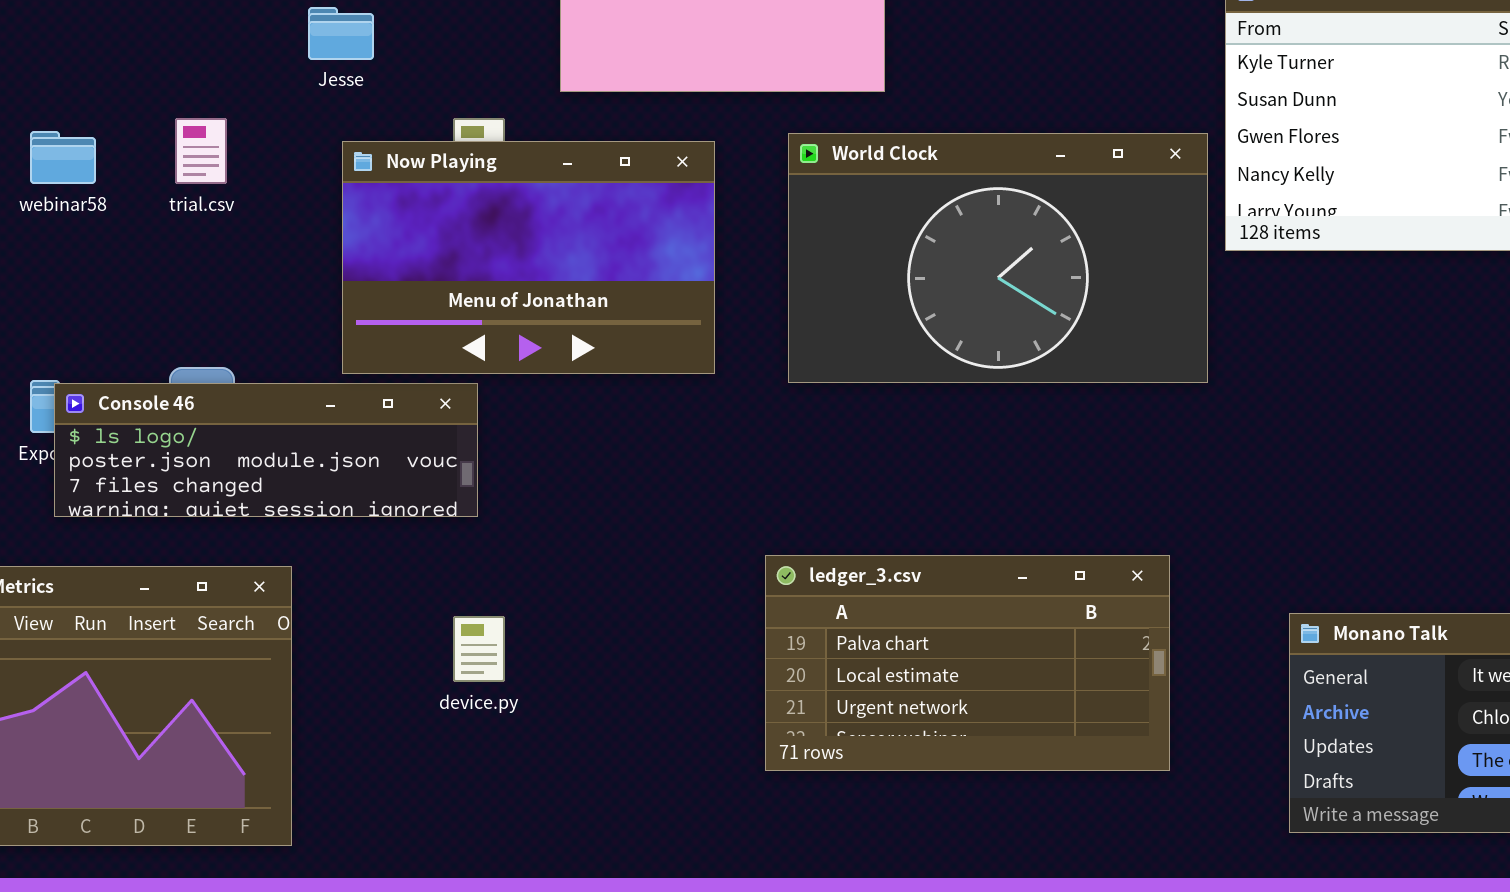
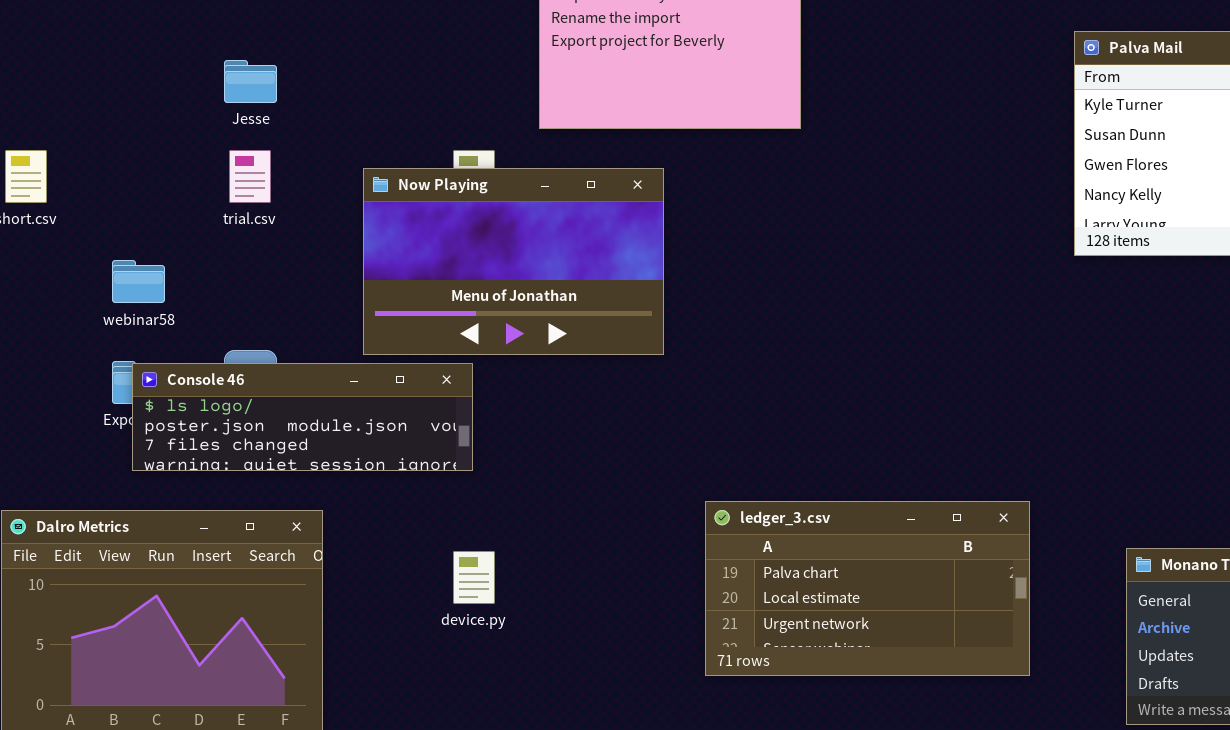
Jesse: [308,7,374,60] -> [224,60,277,103], moved
webinar58: [30,131,96,184] -> [112,260,165,303], moved
World Clock: [788,133,1208,383] -> none, closed

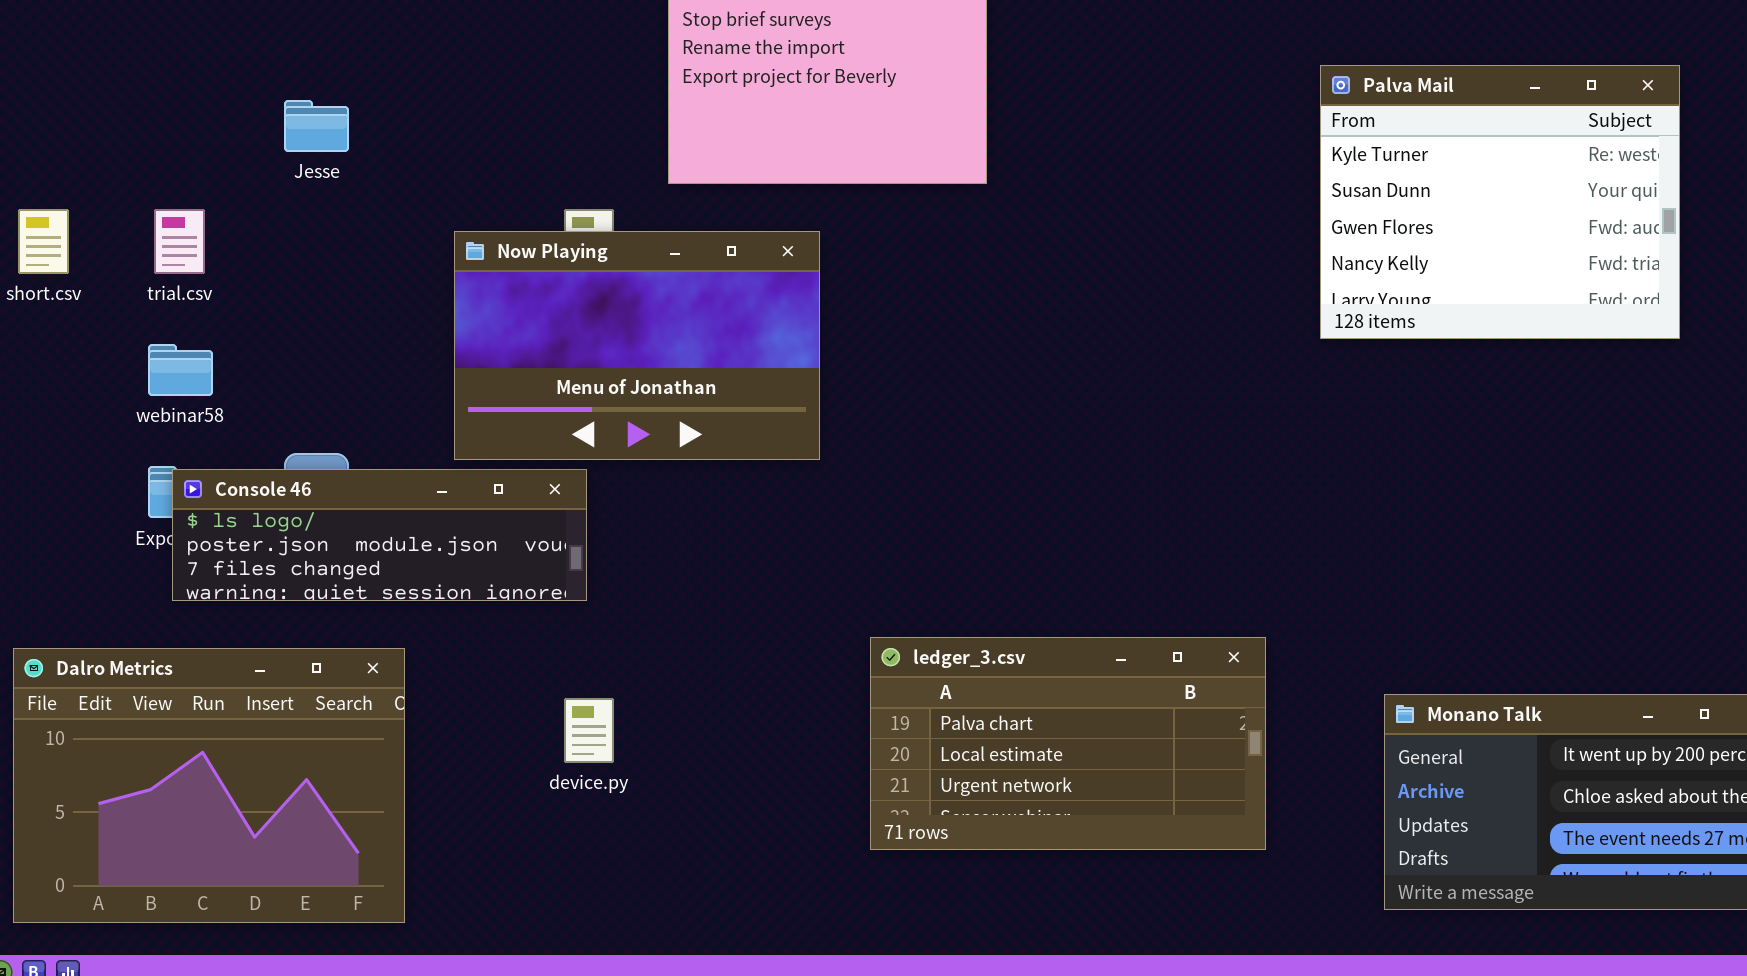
trial.csv: [229,150,271,203] -> [154,209,205,274], moved

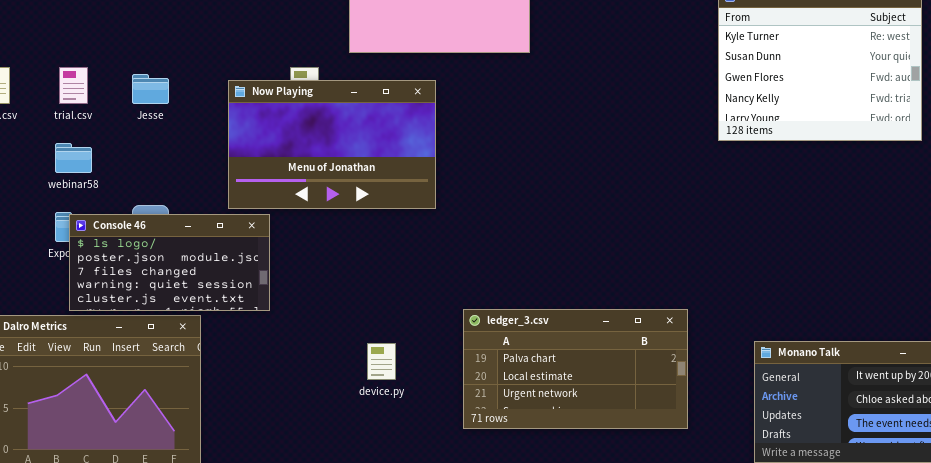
Jesse: [284,100,349,152] -> [132,74,169,104], moved
Console 46: [172,469,587,601] -> [69,214,270,311], resized
device.py: [564,698,614,763] -> [367,343,396,380], moved

